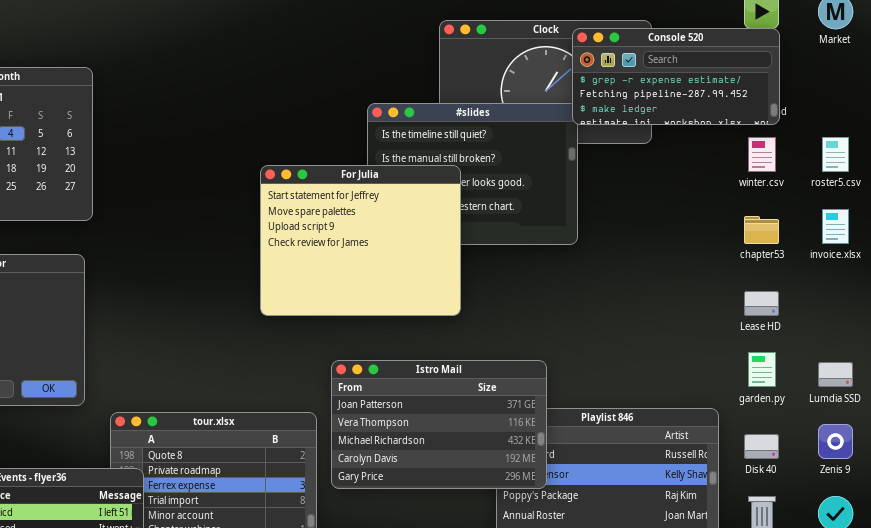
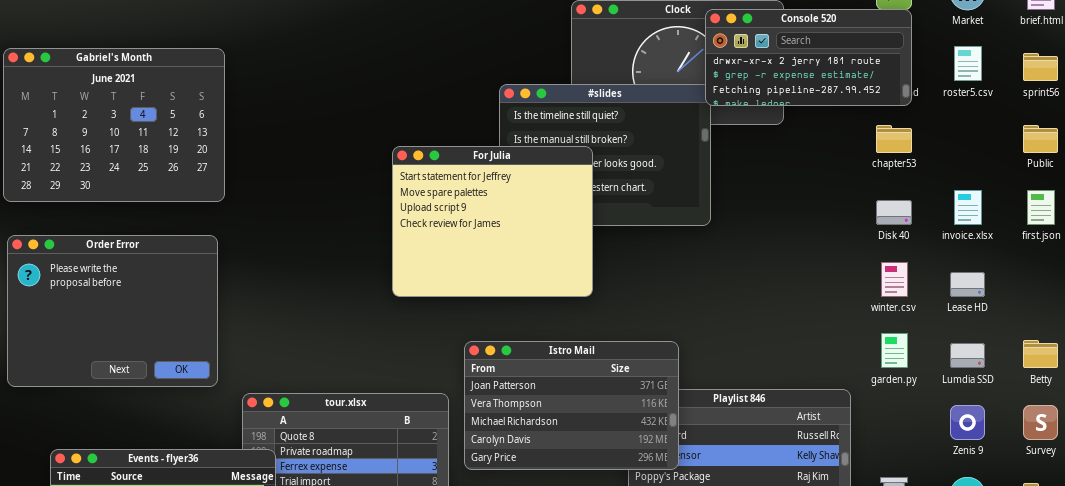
Console 520: [572,28,780,125] -> [705,9,912,106], scrolled up 1 row
winter.csv: [748,137,776,172] -> [881,262,908,297], moved
roster5.csv: [822,137,849,172] -> [954,46,982,81], moved
chapter53: [744,216,779,244] -> [876,125,912,153], moved
Lease HD: [744,291,779,316] -> [950,272,985,297], moved
Disk 40: [744,434,779,459] -> [876,200,912,225], moved

